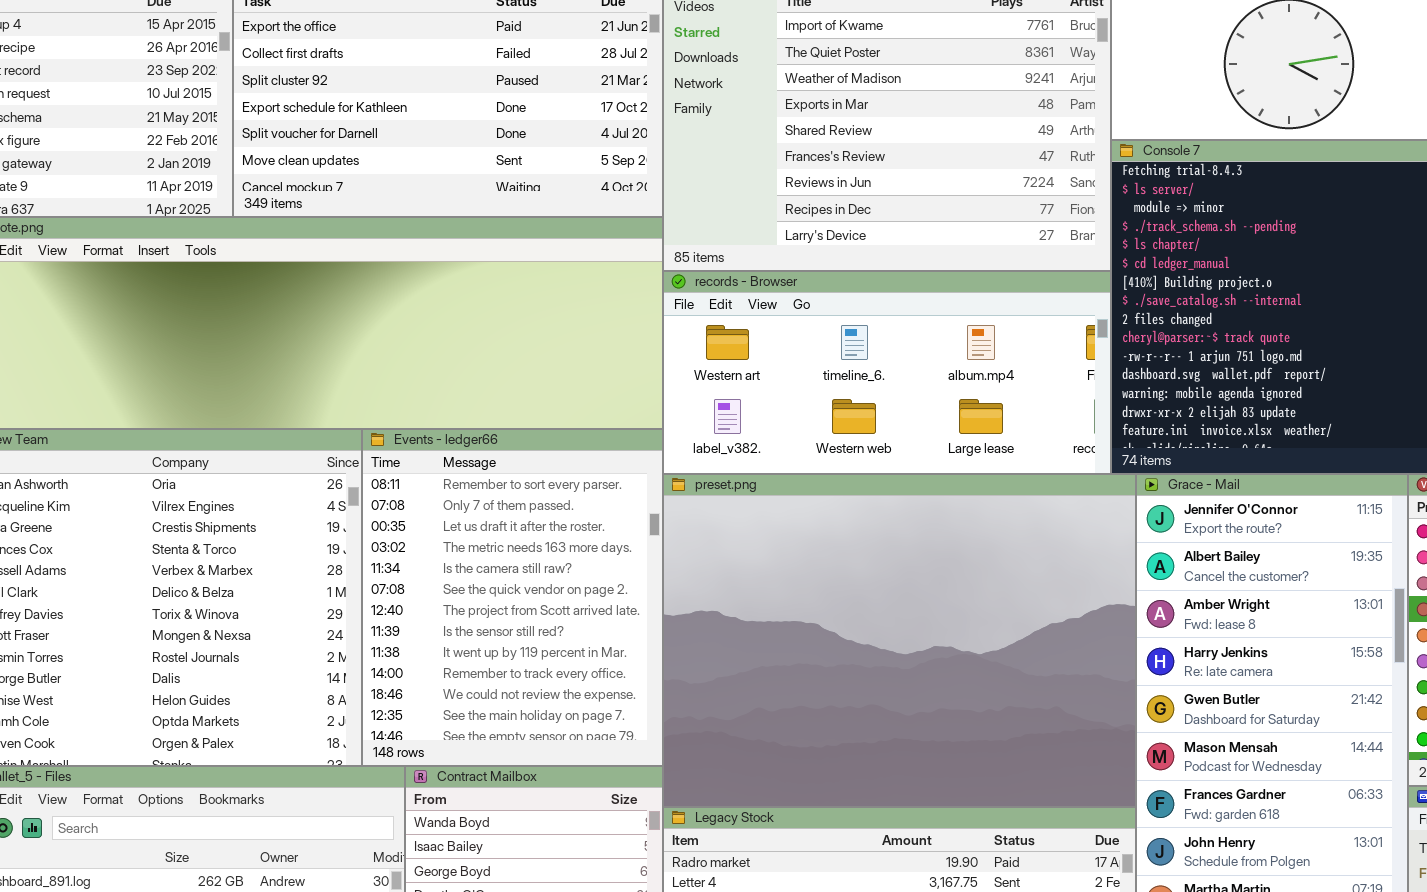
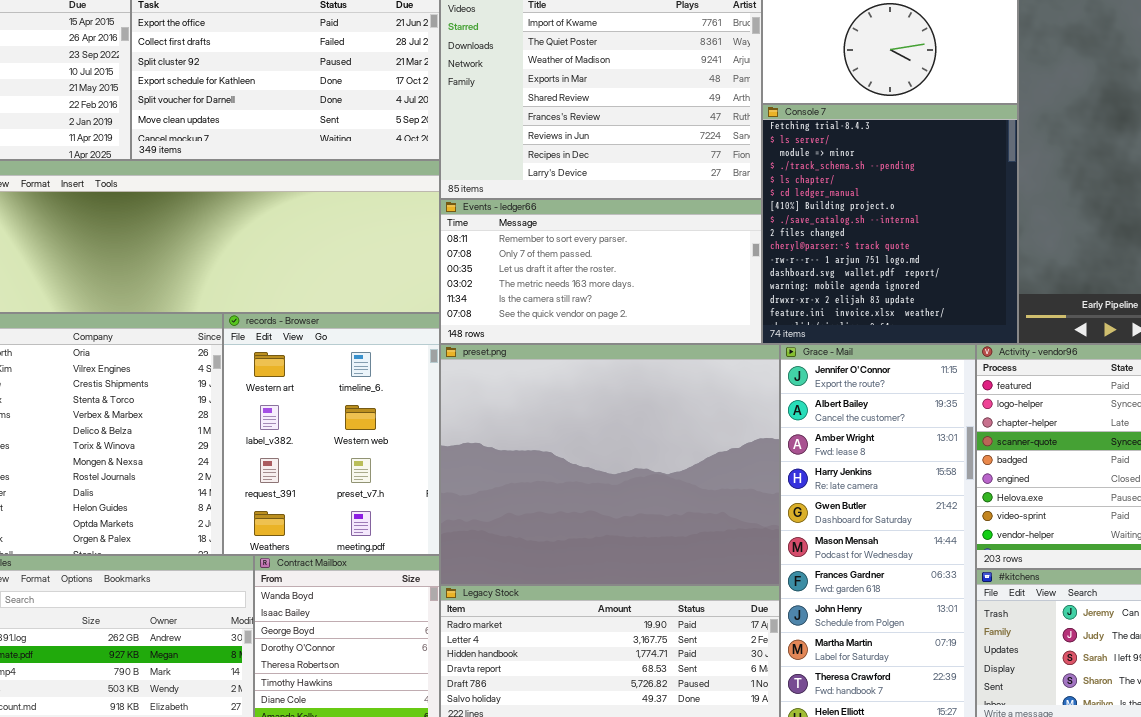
records - Browser: [663,271,1111,474] -> [223,313,440,555], moved, resized
Events - ledger66: [362,429,663,766] -> [440,199,762,344], moved, resized

